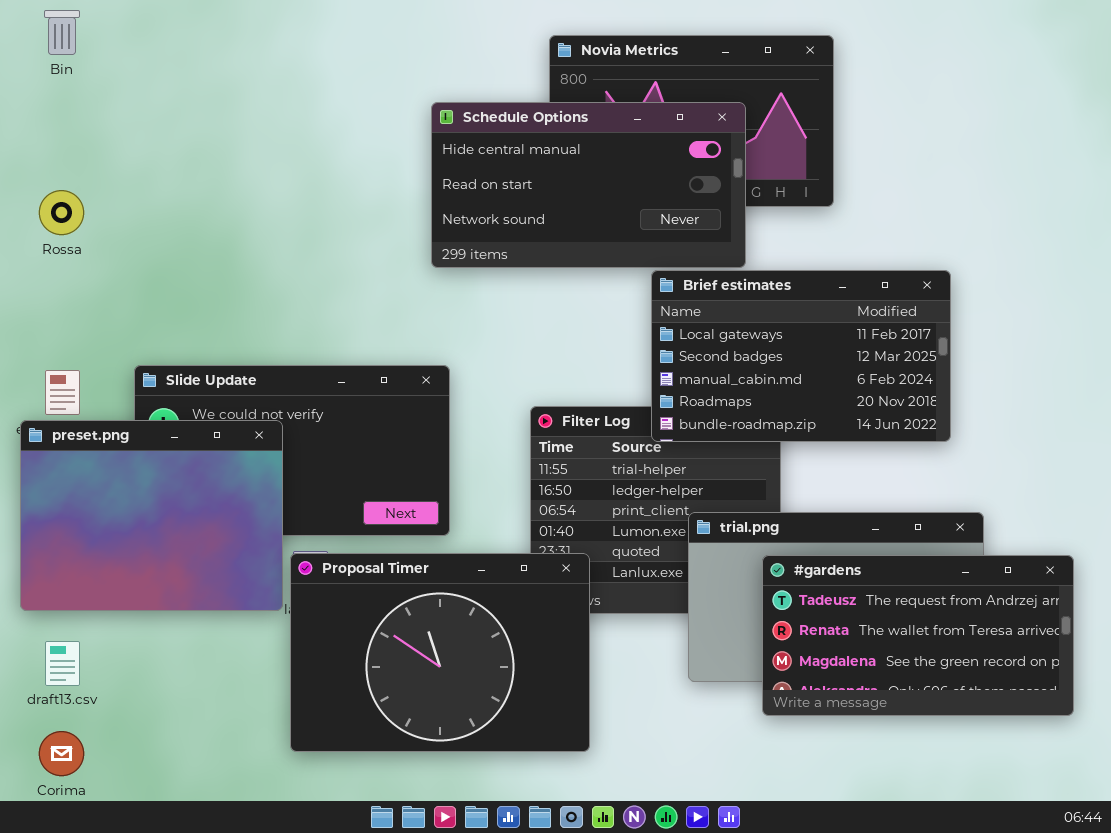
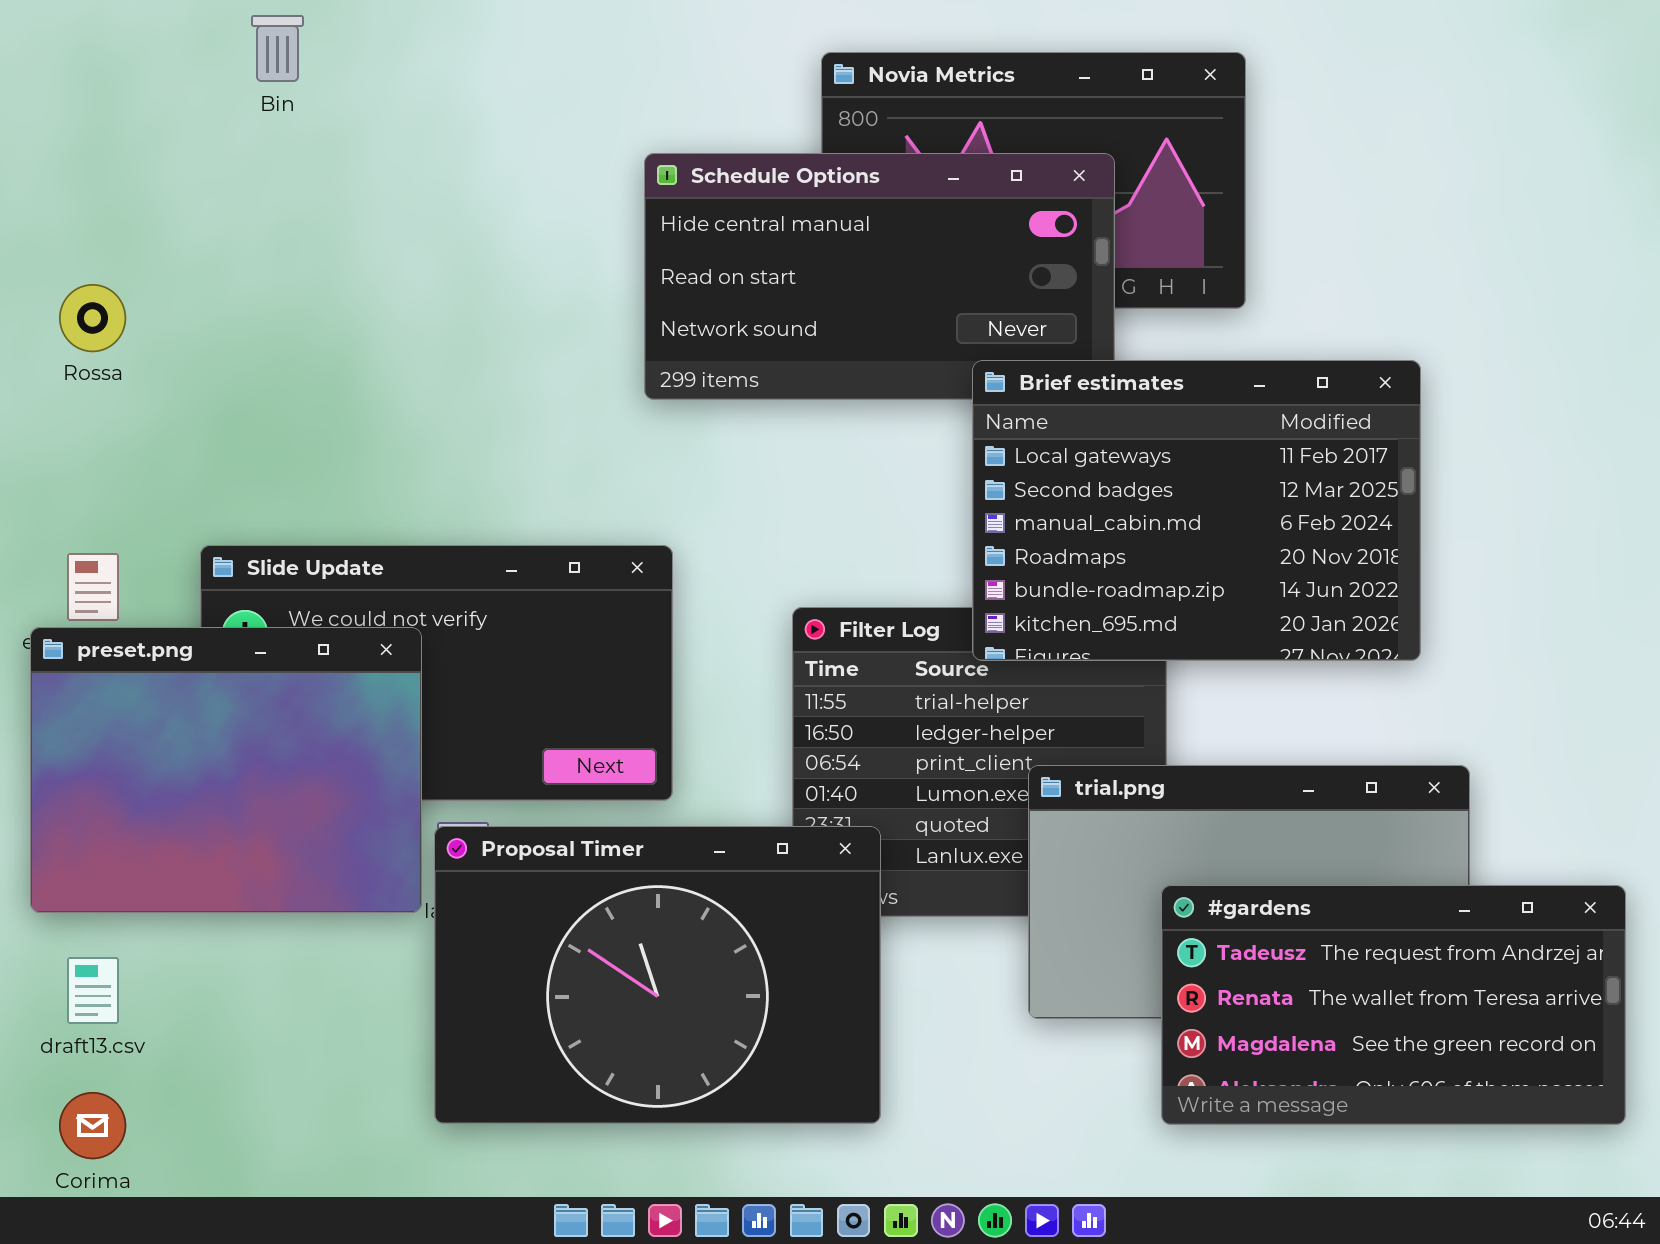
Bin: [44,10,80,55] -> [251,15,304,82], moved
Brief estimates: [651,270,951,442] -> [972,360,1421,661], resized
#gardens: [762,555,1074,716] -> [1161,885,1626,1125], moved

